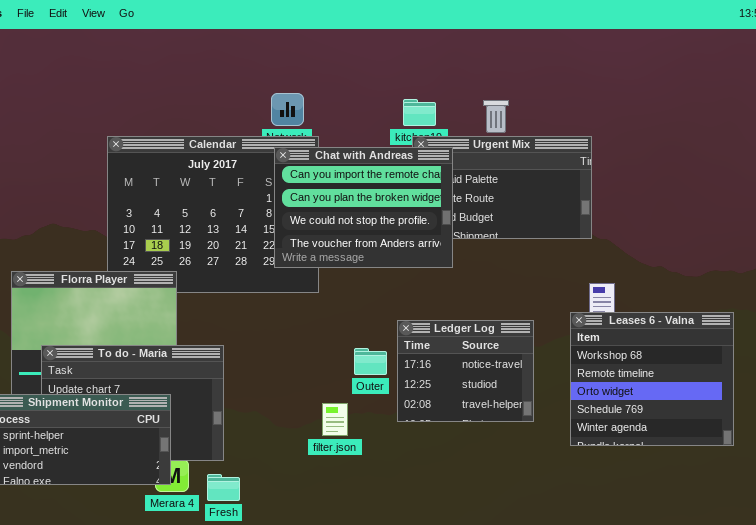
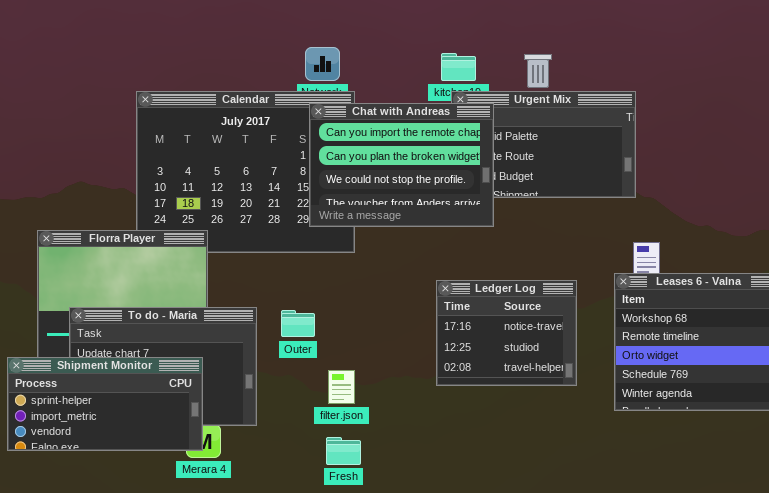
Outer: [354,348,387,375] -> [281,310,315,337], moved
filter.json: [322,403,348,436] -> [328,370,355,404], moved
Fresh: [207,474,240,501] -> [326,437,361,465], moved

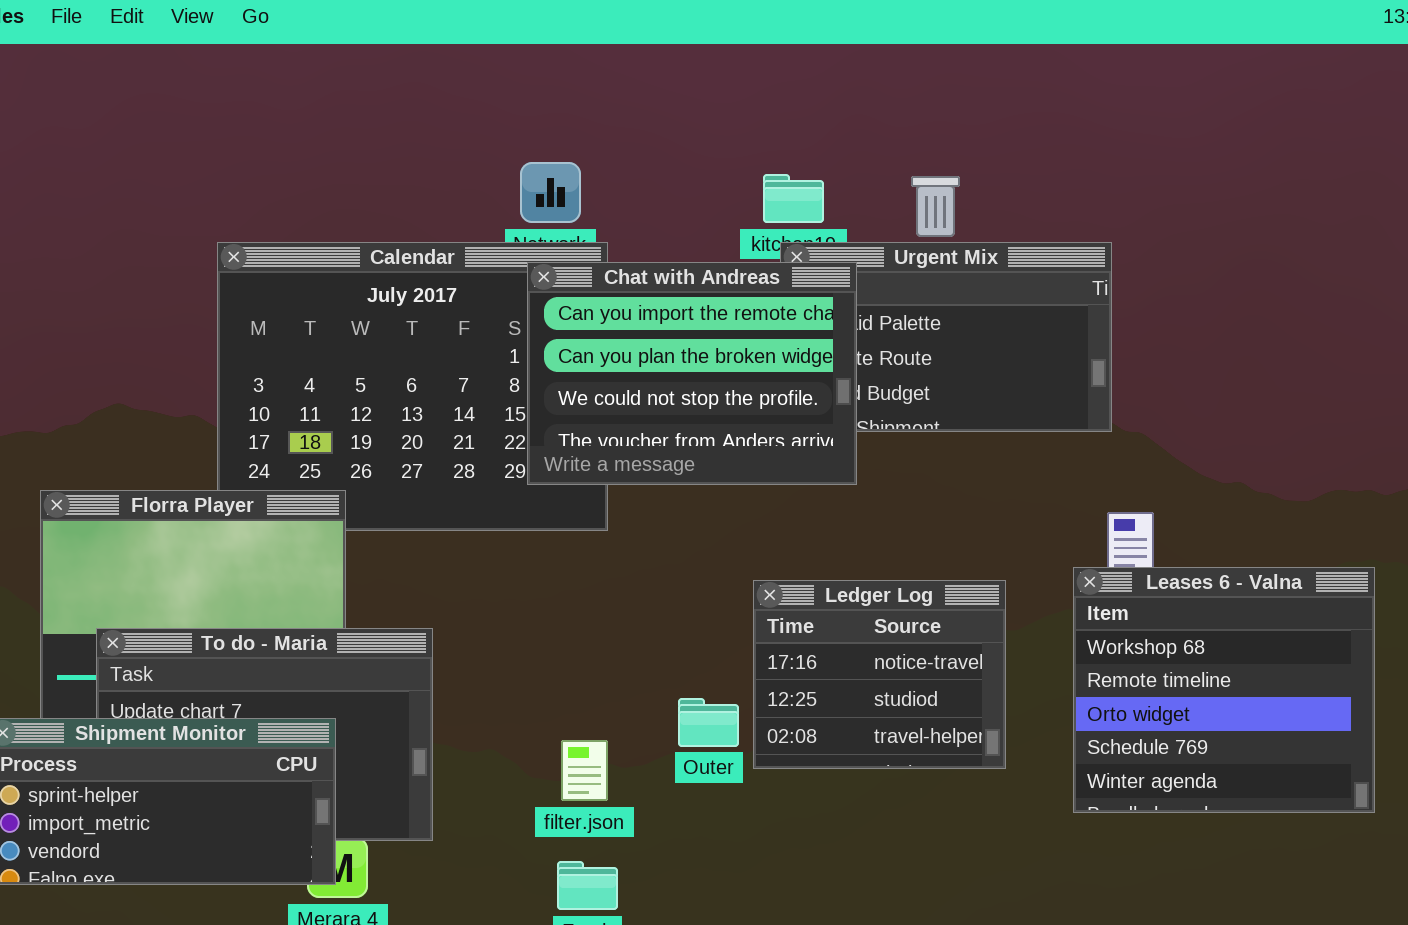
Outer: [281,310,315,337] -> [678,698,739,747], moved

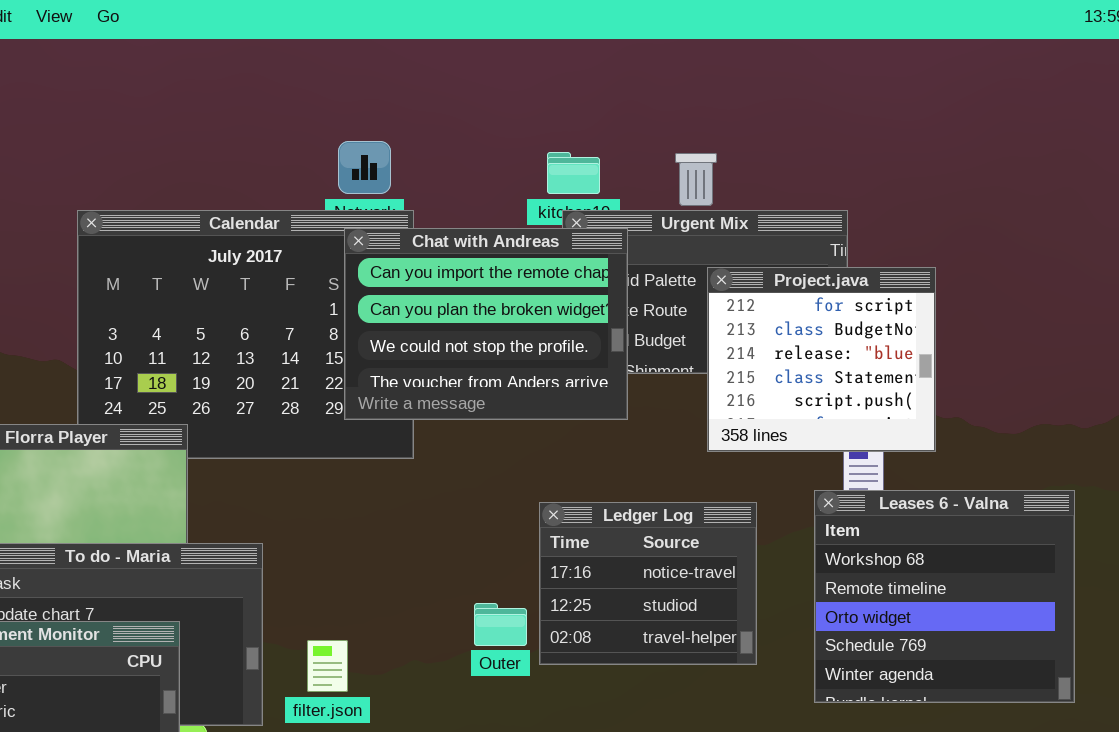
Project.java: none -> [707,267,936,452], opened
filter.json: [561,740,608,801] -> [307,640,348,692], moved

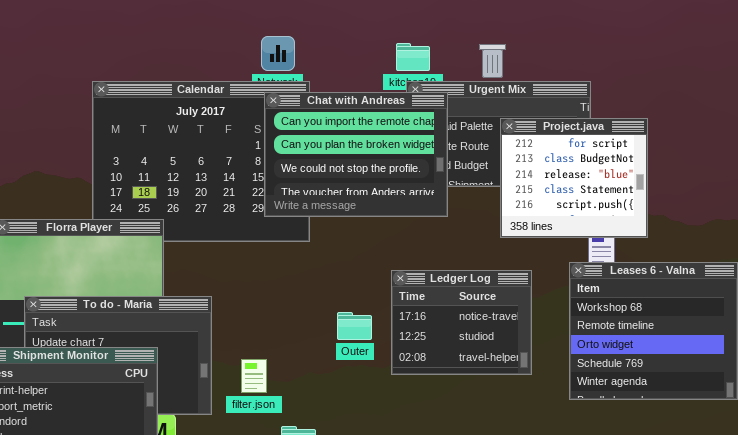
Outer: [474,603,527,646] -> [337,312,372,340], moved

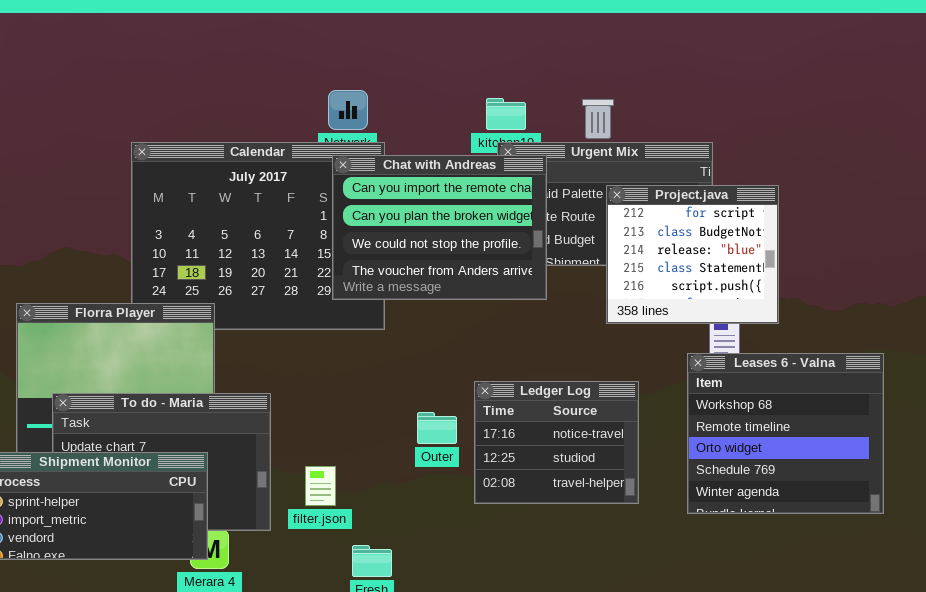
Ledger Log: [391,270,532,375] -> [474,381,639,504], moved

